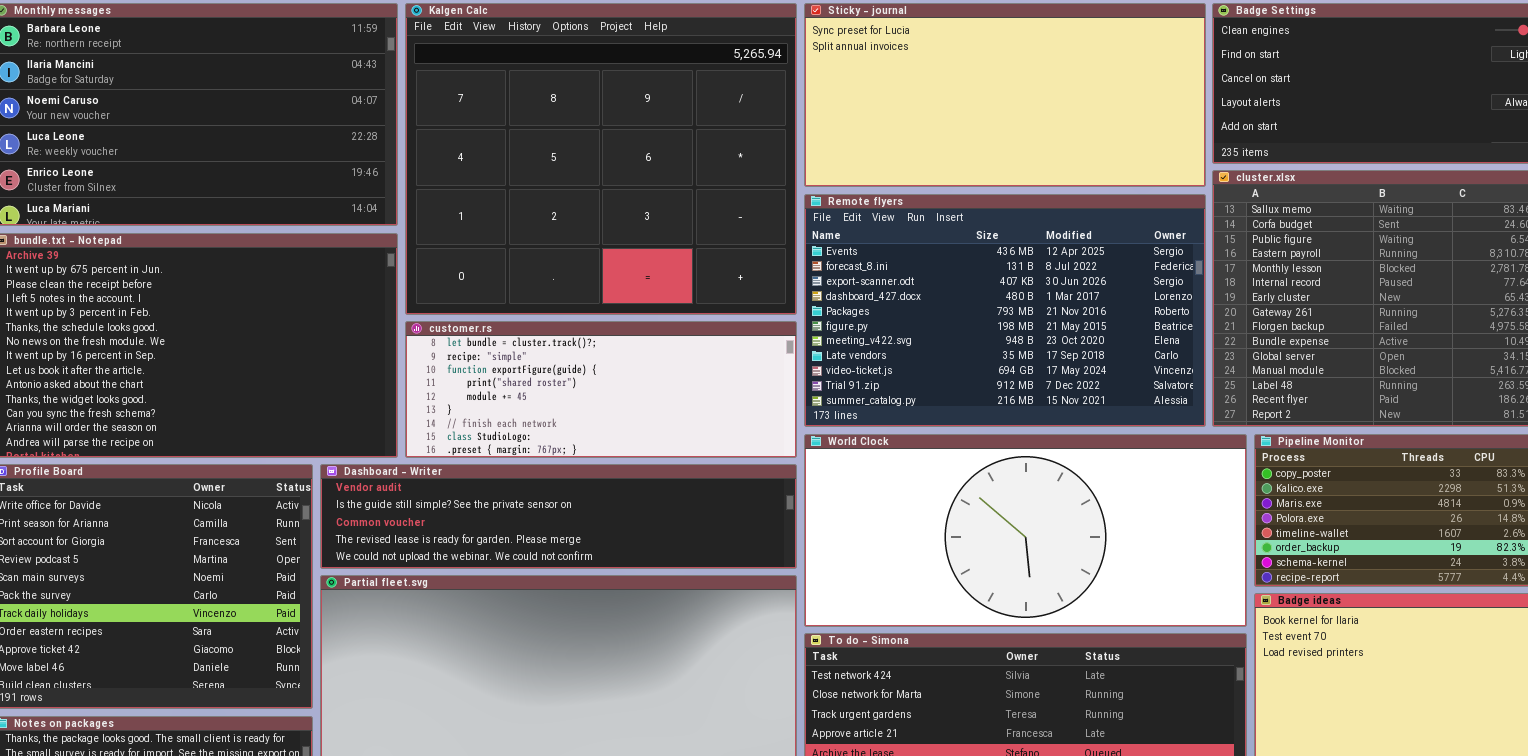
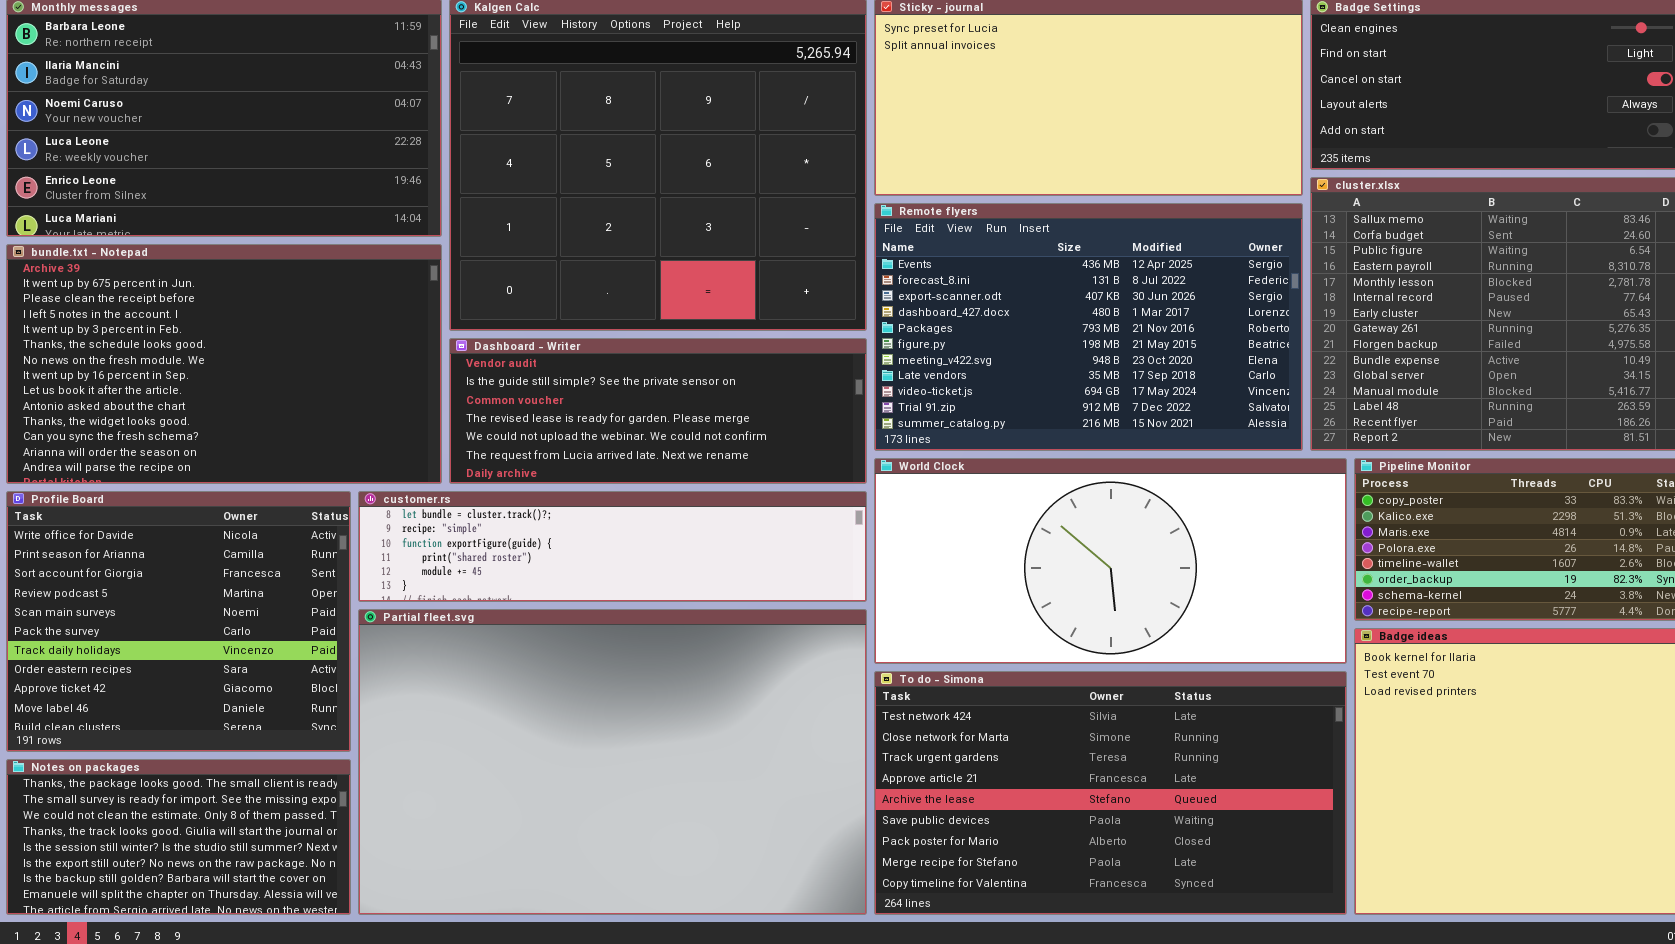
customer.rs: [405,321,797,458] -> [358,491,867,602], moved, resized
Dashboard - Writer: [320,464,797,569] -> [449,338,867,484], moved, resized

